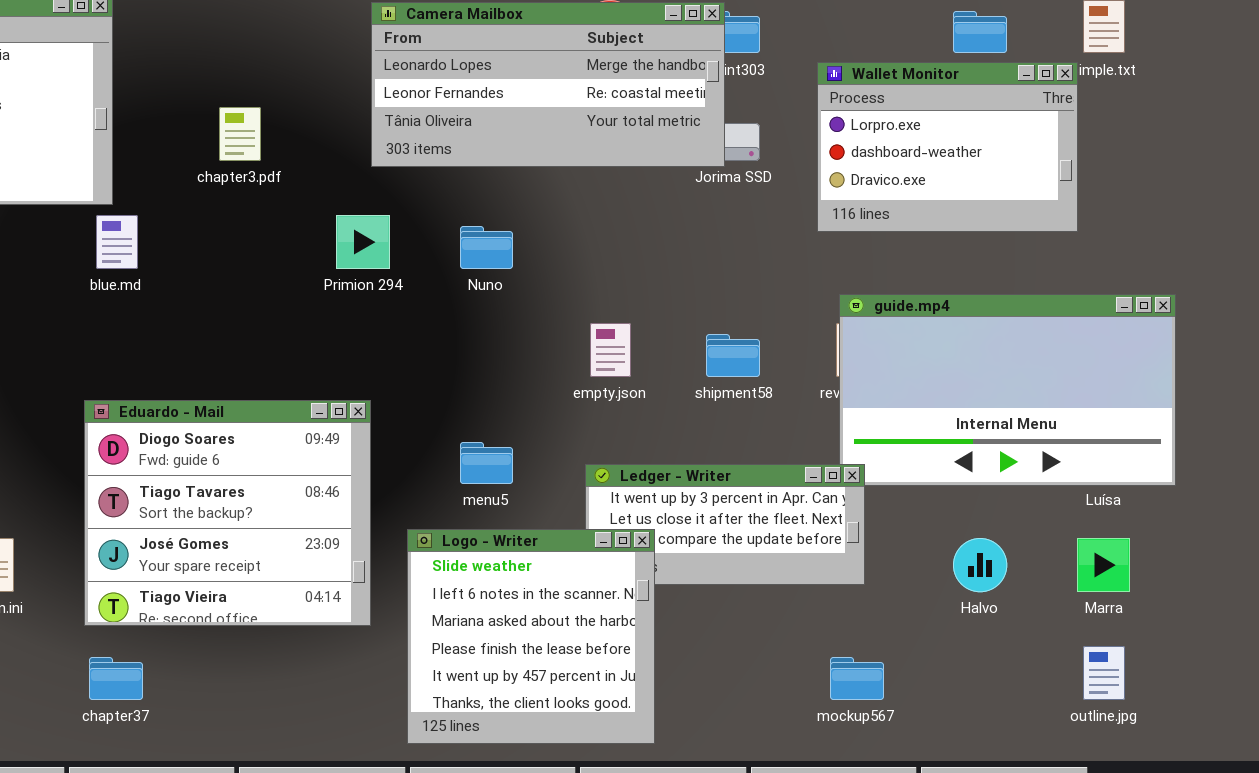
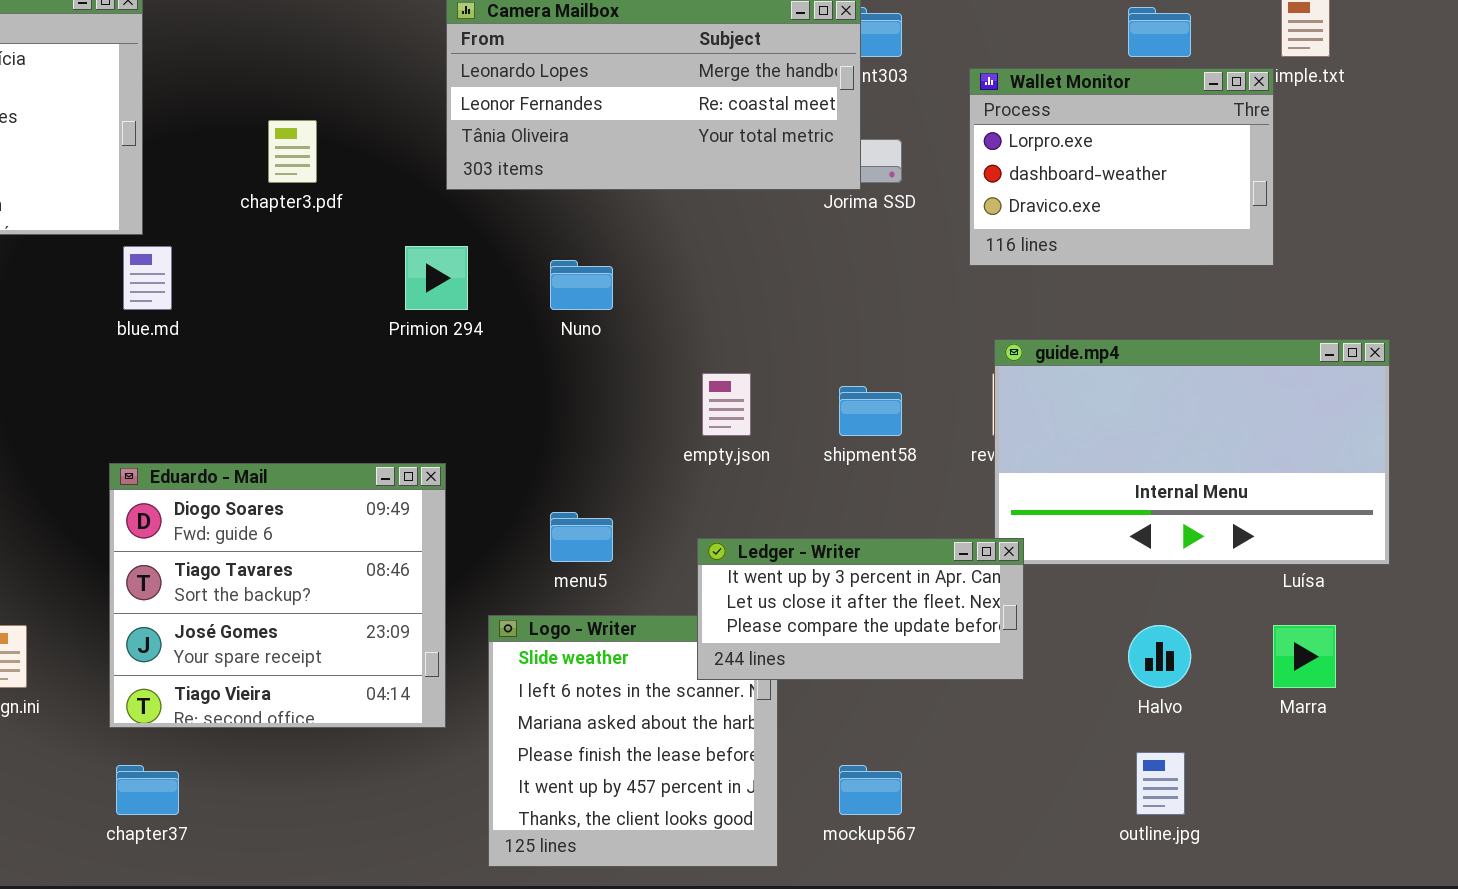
Ledger - Writer: [585,464,865,585] -> [697,538,1024,680], raised
outline.jpg: [1083,646,1125,700] -> [1136,752,1185,815], moved
mockup567: [830,657,884,700] -> [839,765,902,815], moved

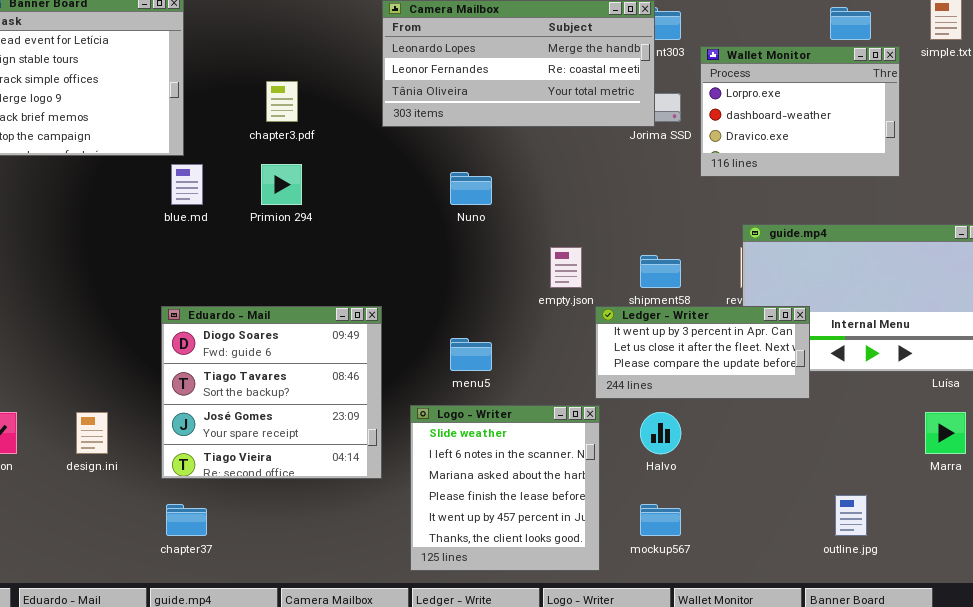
Wallet Monitor: [969,68,1274,266] -> [700,46,900,177], moved
Primion 294: [405,246,468,310] -> [261,164,302,205], moved
Ledger - Writer: [697,538,1024,680] -> [595,306,810,399], moved
Halvo: [1128,625,1191,688] -> [640,412,681,454], moved

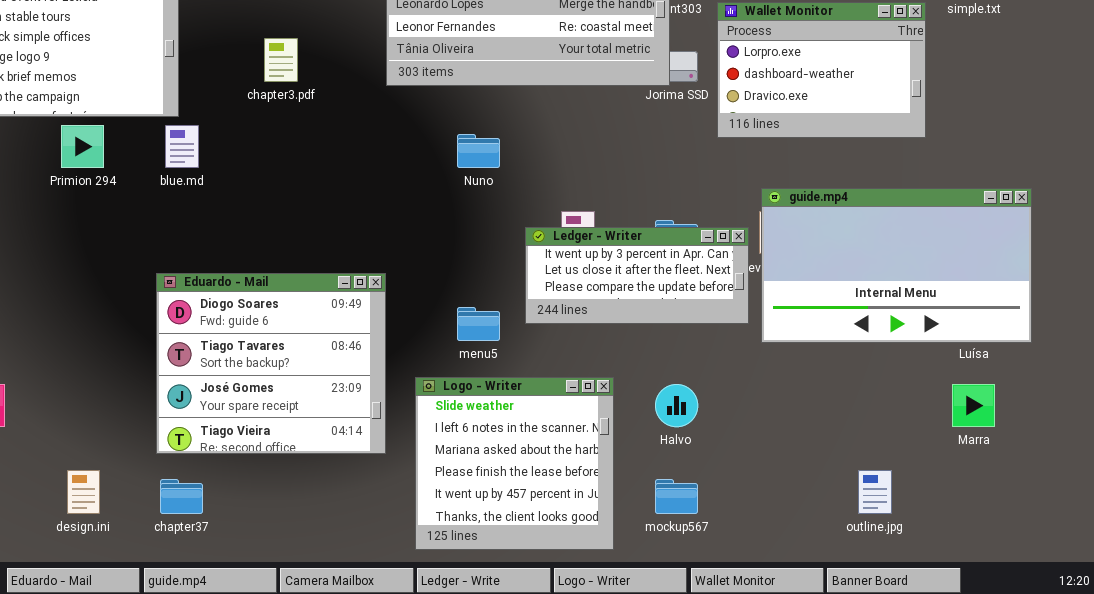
Primion 294: [261,164,302,205] -> [61,125,104,168], moved
Ledger - Writer: [595,306,810,399] -> [525,227,749,324], moved
design.ini: [76,412,108,454] -> [67,470,100,514], moved

